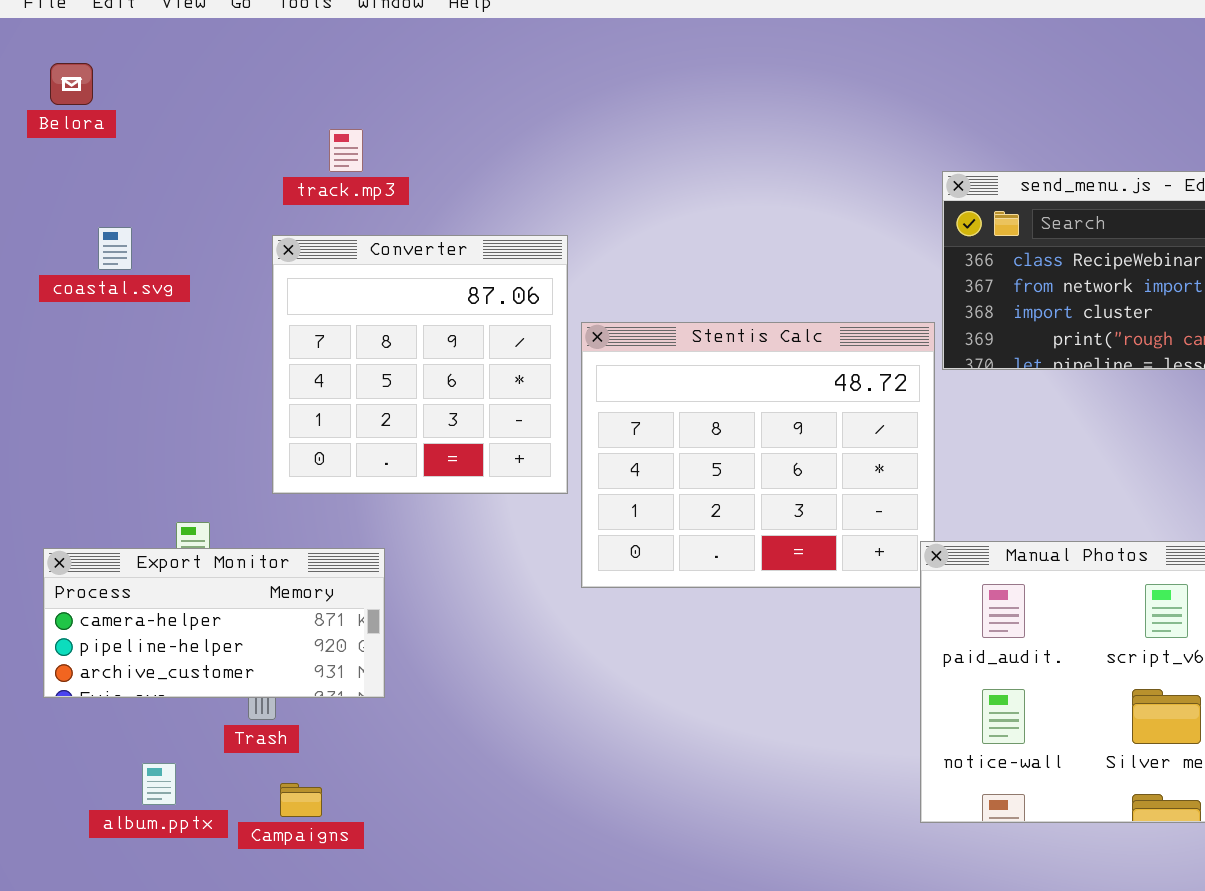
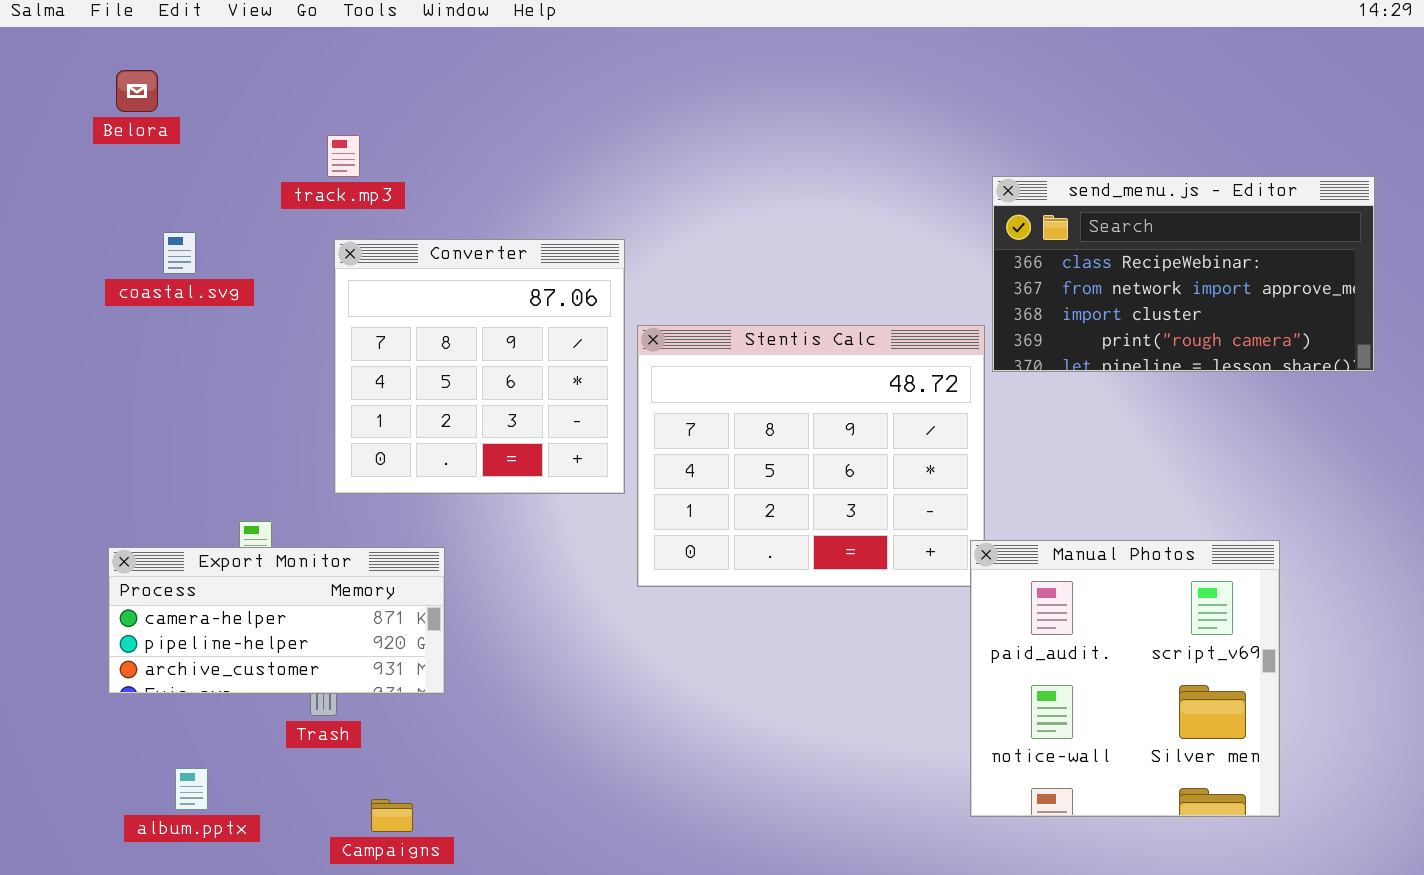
track.mp3: [329,129,363,172] -> [327,135,360,177], moved
album.pptx: [142,763,176,805] -> [175,768,208,810], moved
Campaigns: [280,783,322,817] -> [371,799,413,832], moved

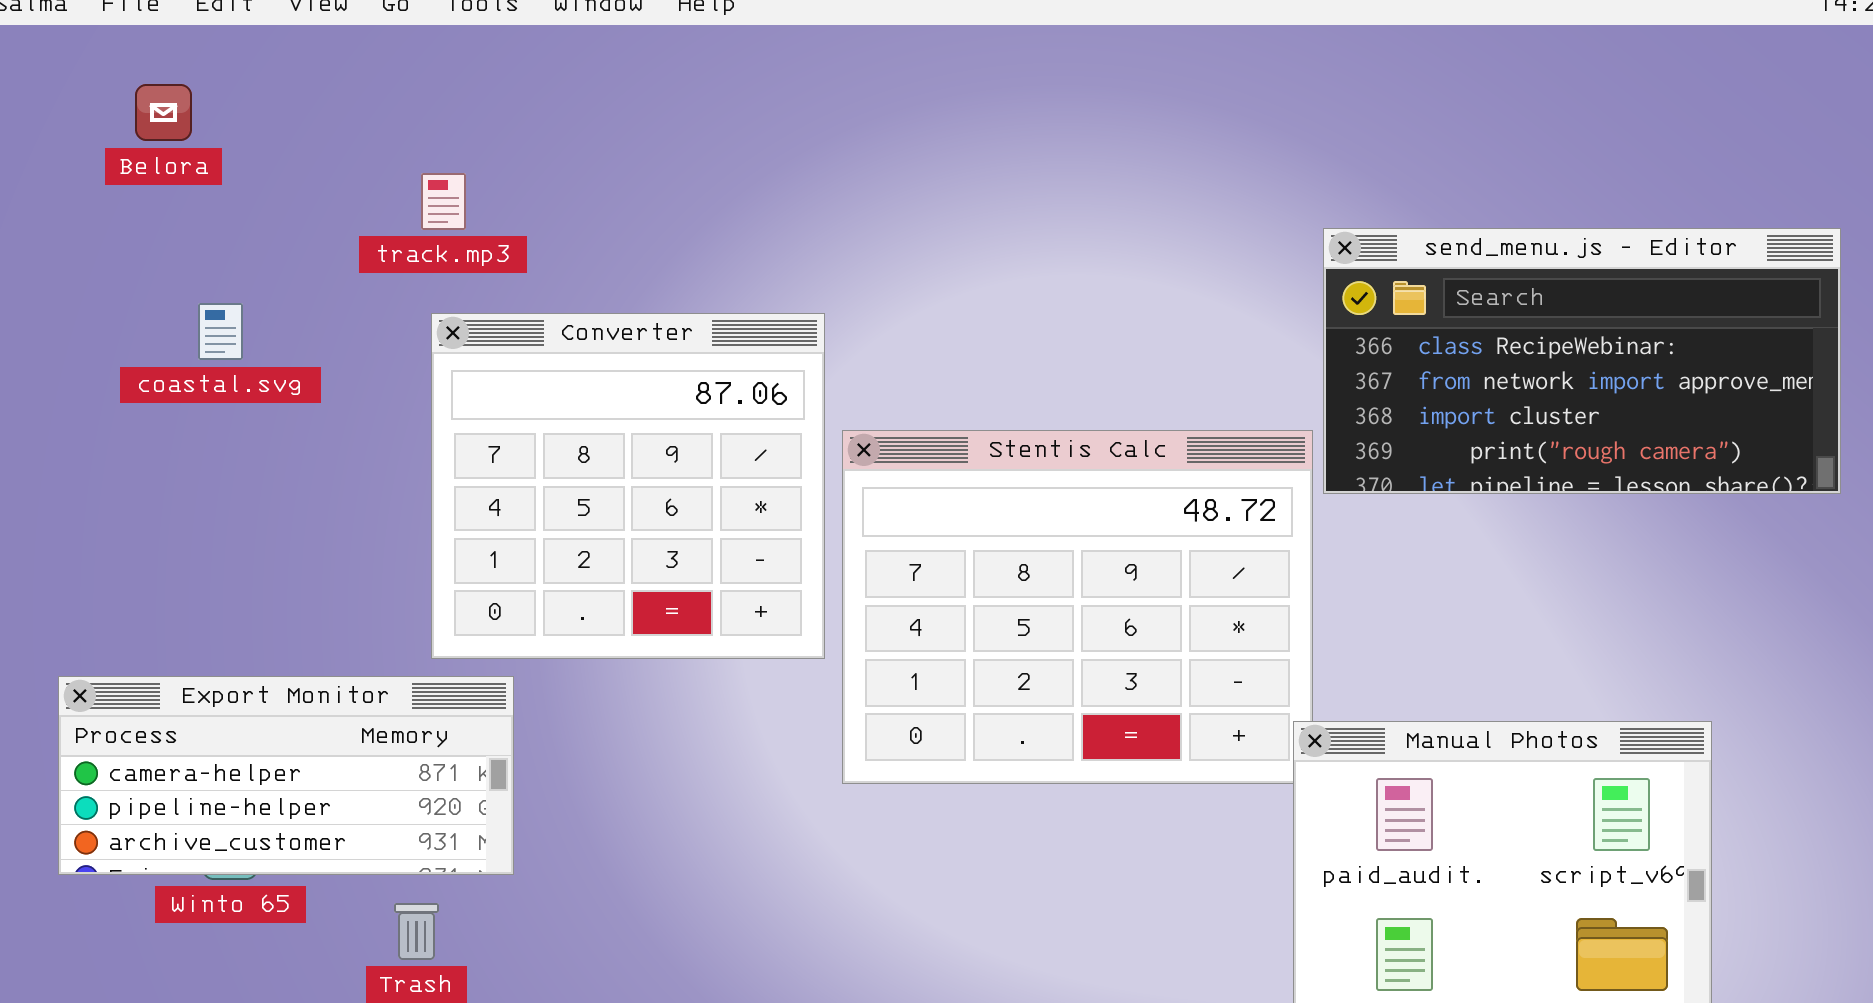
Export Monitor: [108,547,445,694] -> [58,676,514,875], moved

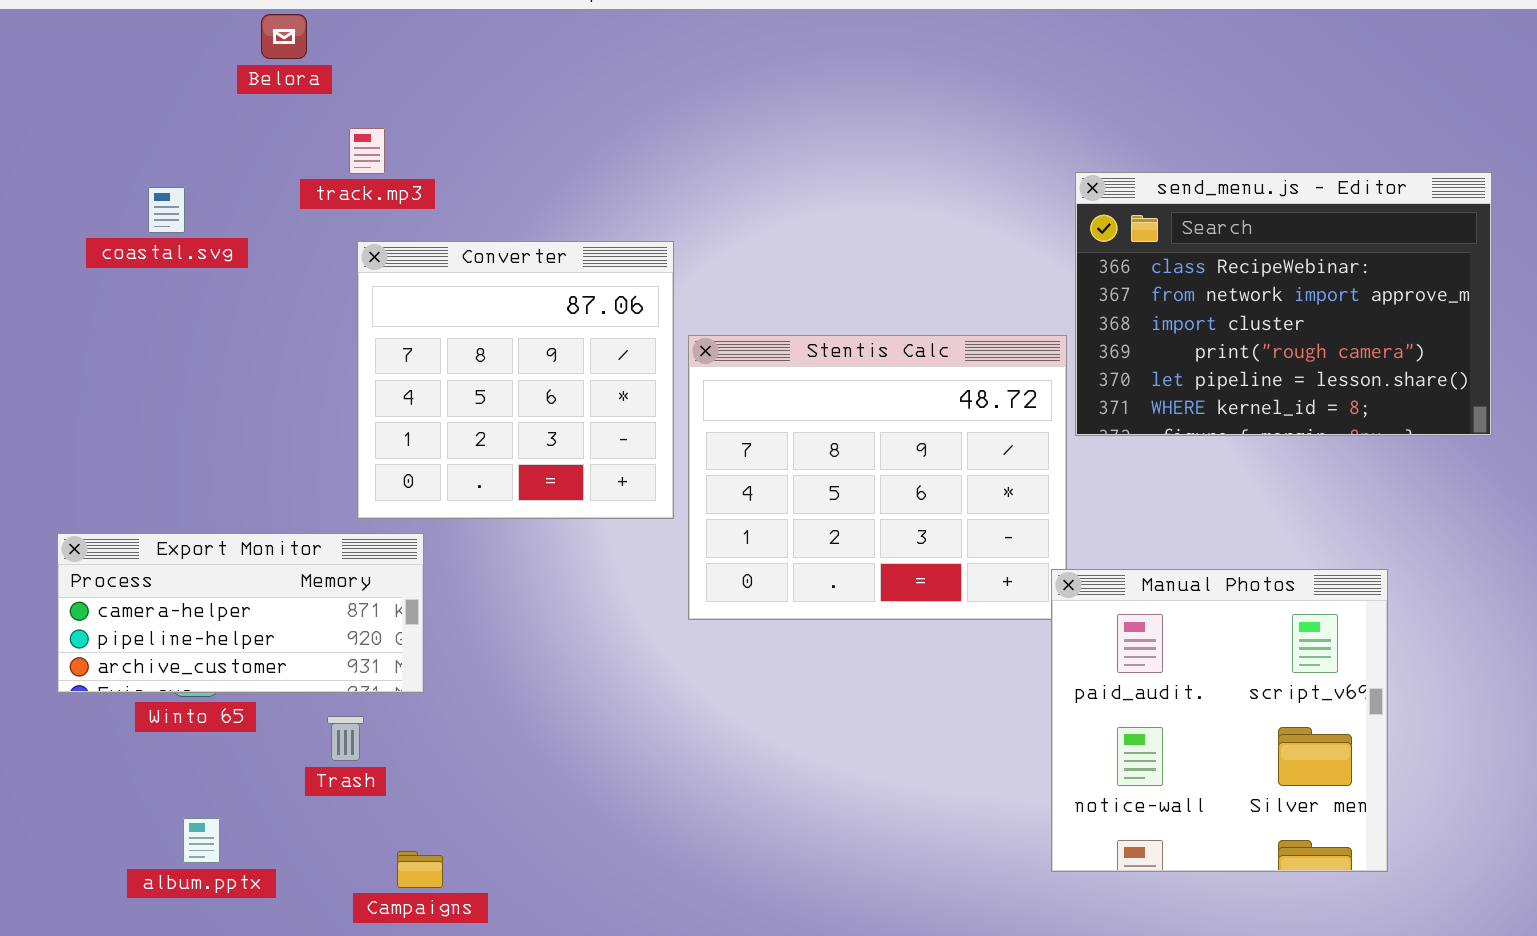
Belora: [135,84,192,141] -> [261,14,307,59], moved
send_menu.js - Editor: [1323,228,1841,494] -> [1075,172,1492,436], resized
coastal.svg: [198,303,243,360] -> [148,187,185,233], moved

